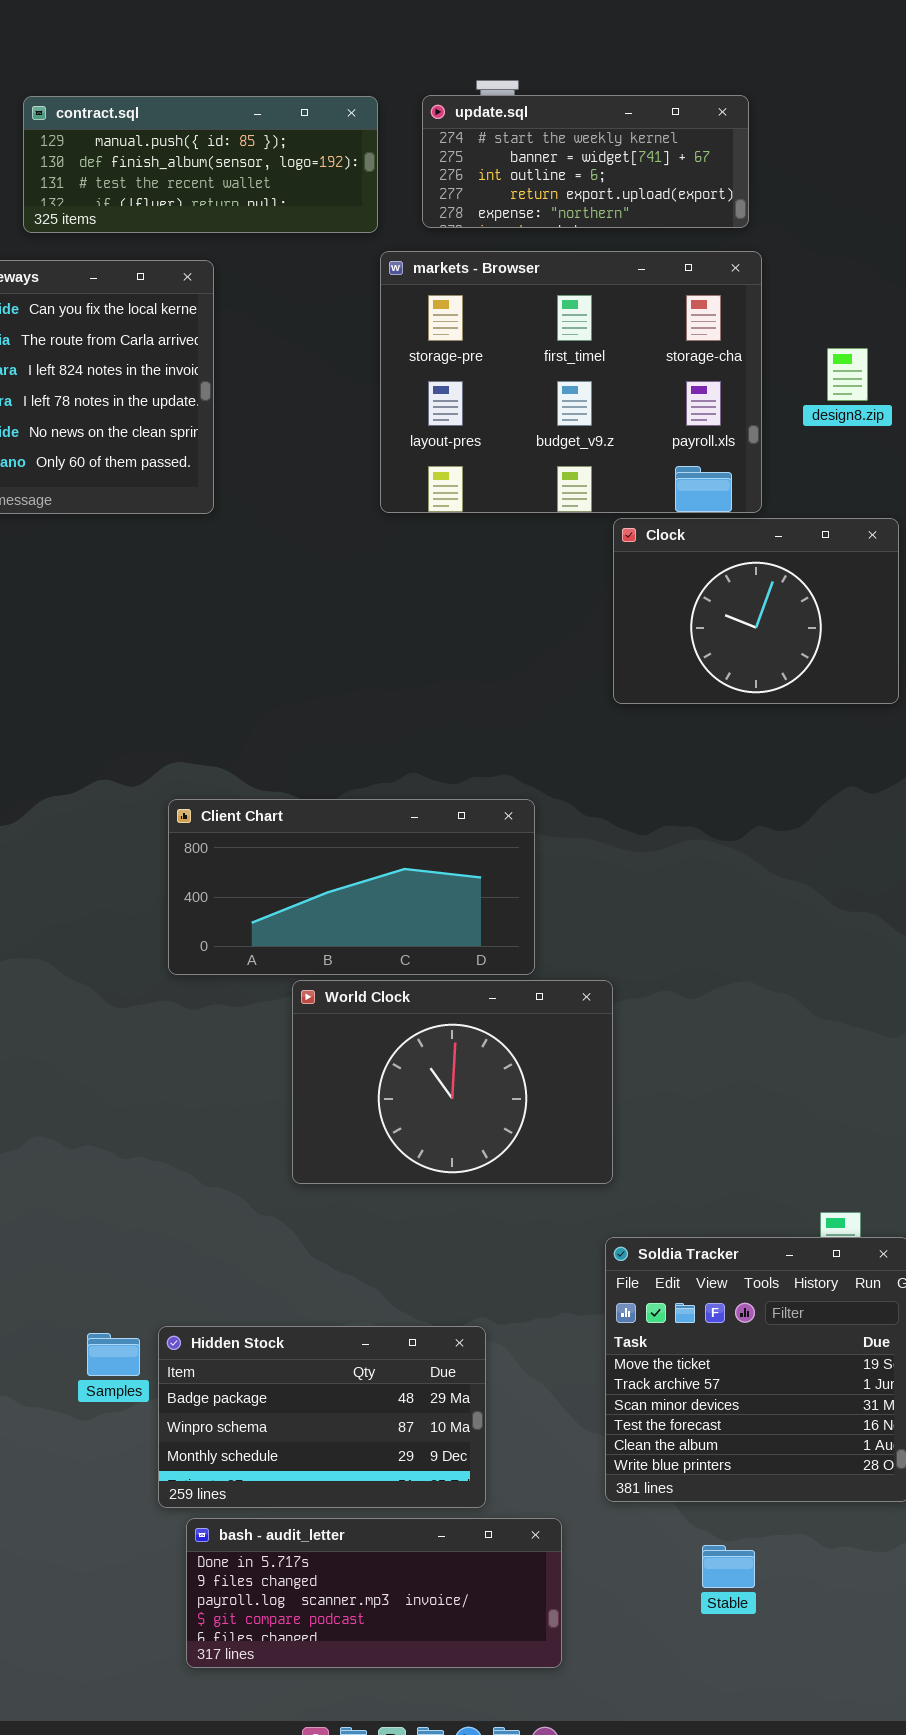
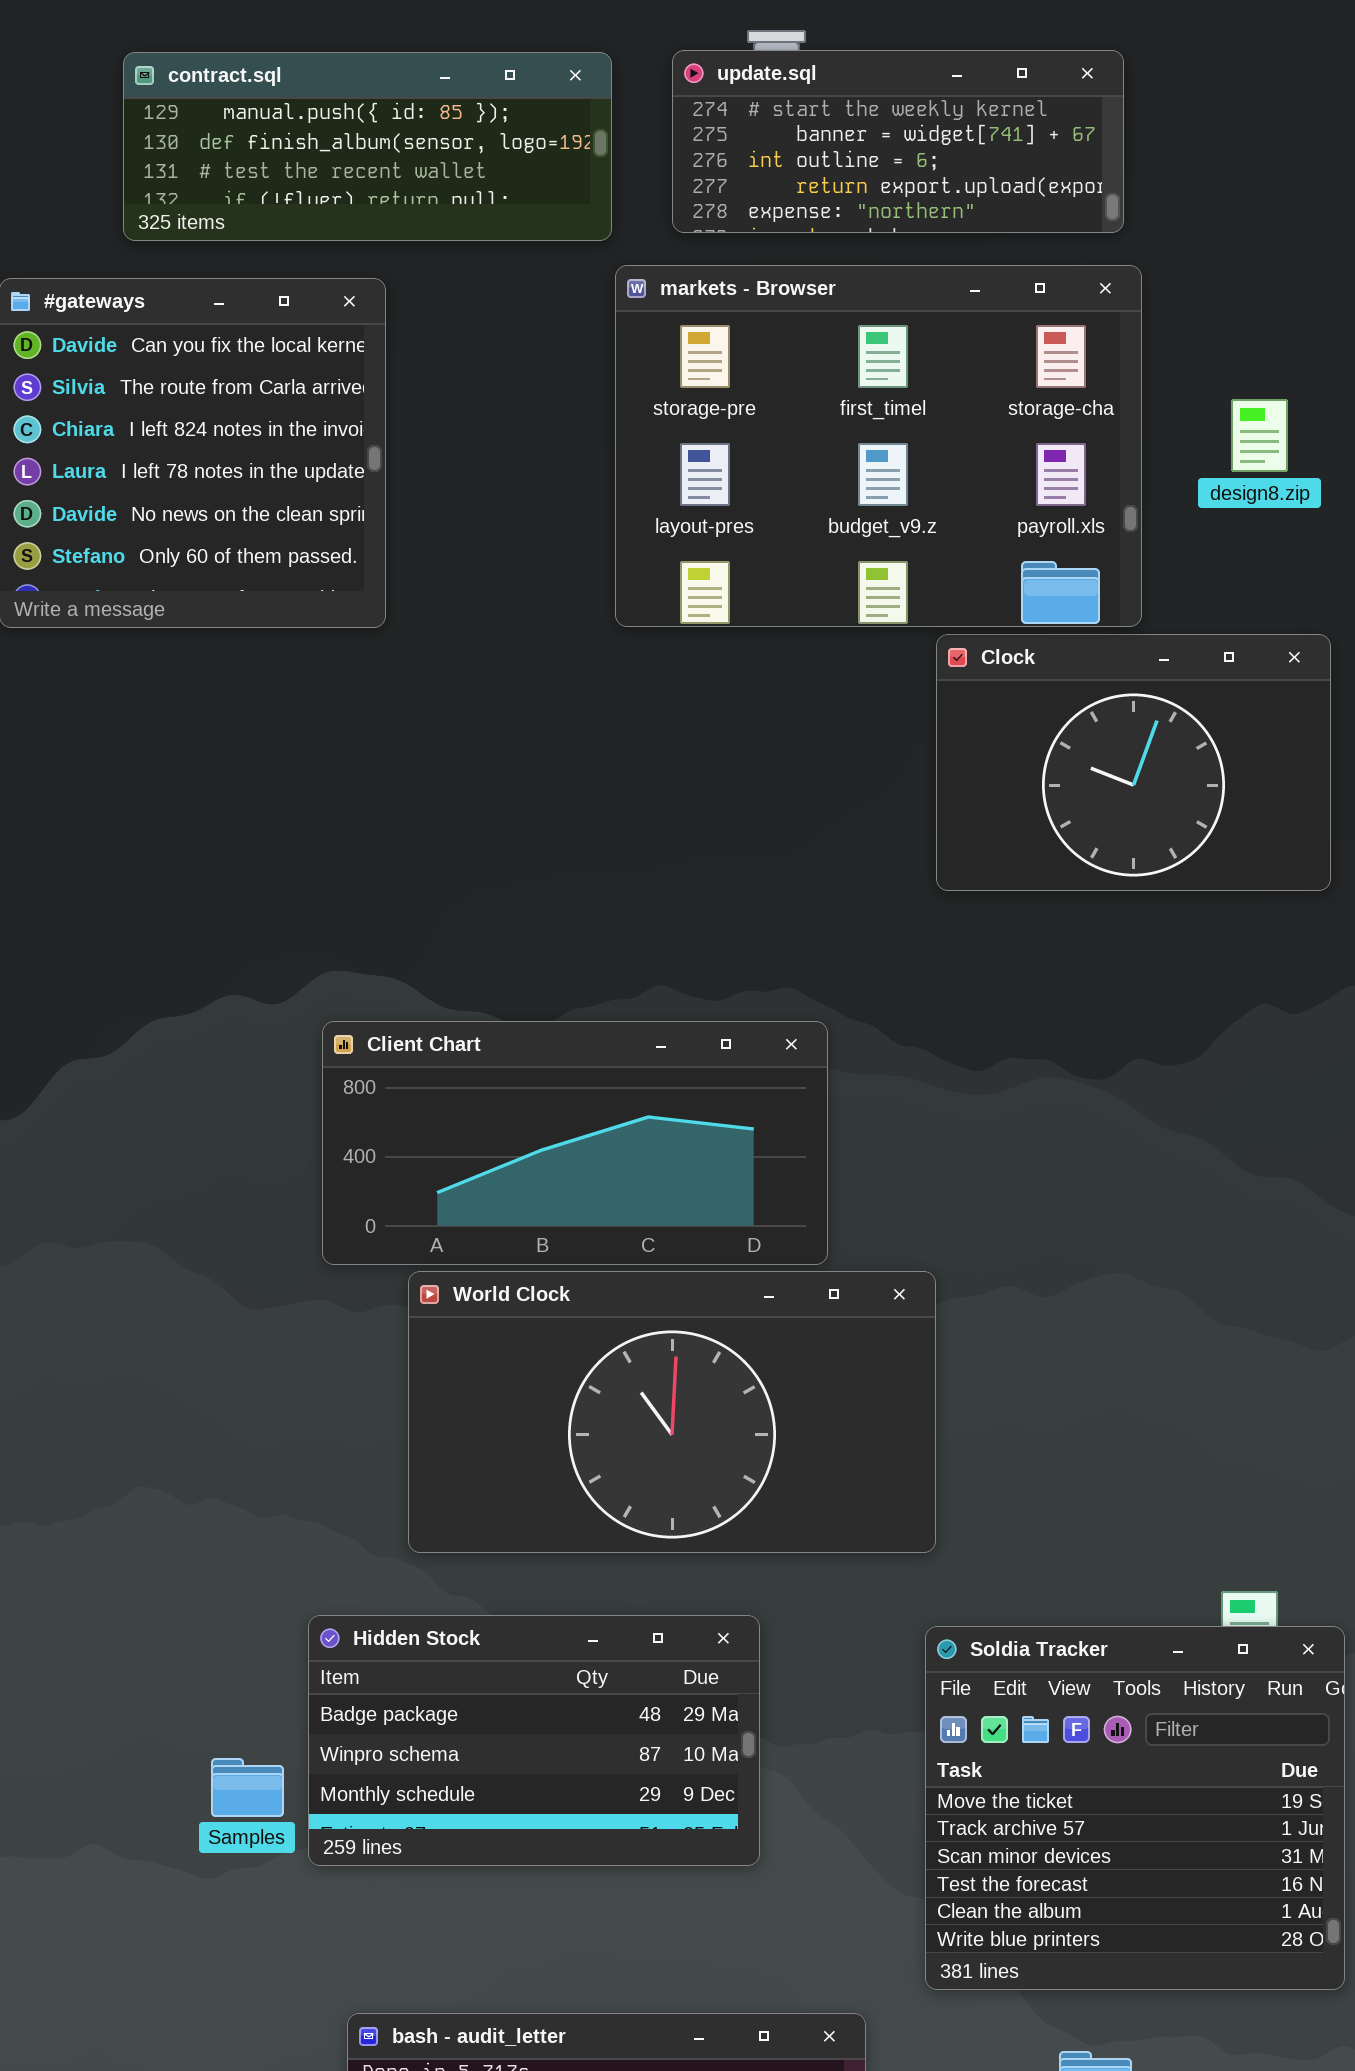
World Clock: [292,980,613,1184] -> [408,1271,936,1553], resized
Hidden Stock: [158,1326,486,1508] -> [308,1615,760,1866], moved

